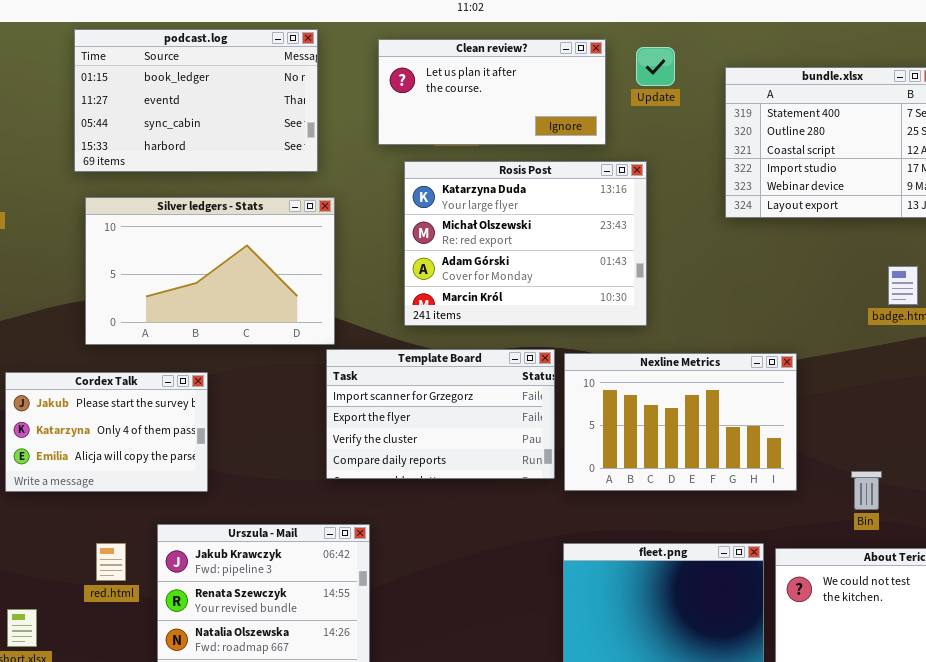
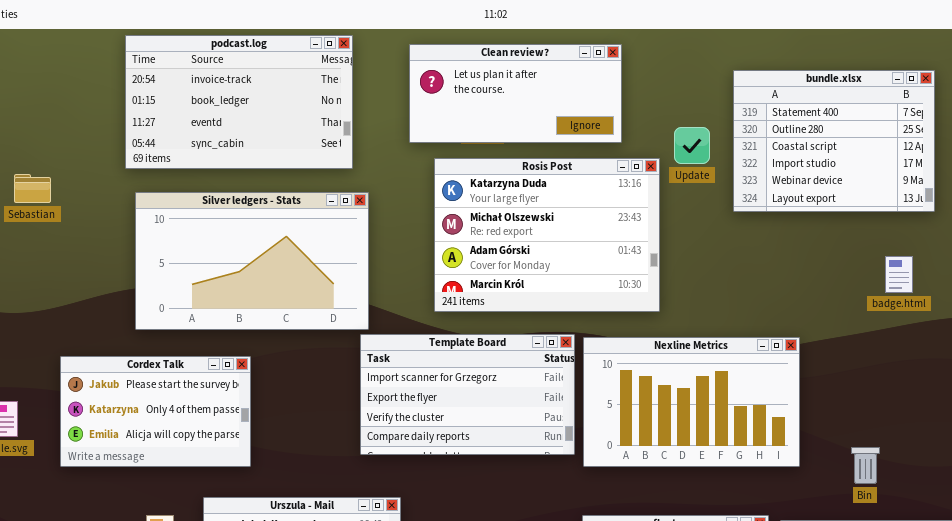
podcast.log: [74,29,318,172] -> [125,35,353,169], scrolled up 1 row
Update: [636,47,675,86] -> [674,127,710,164], moved

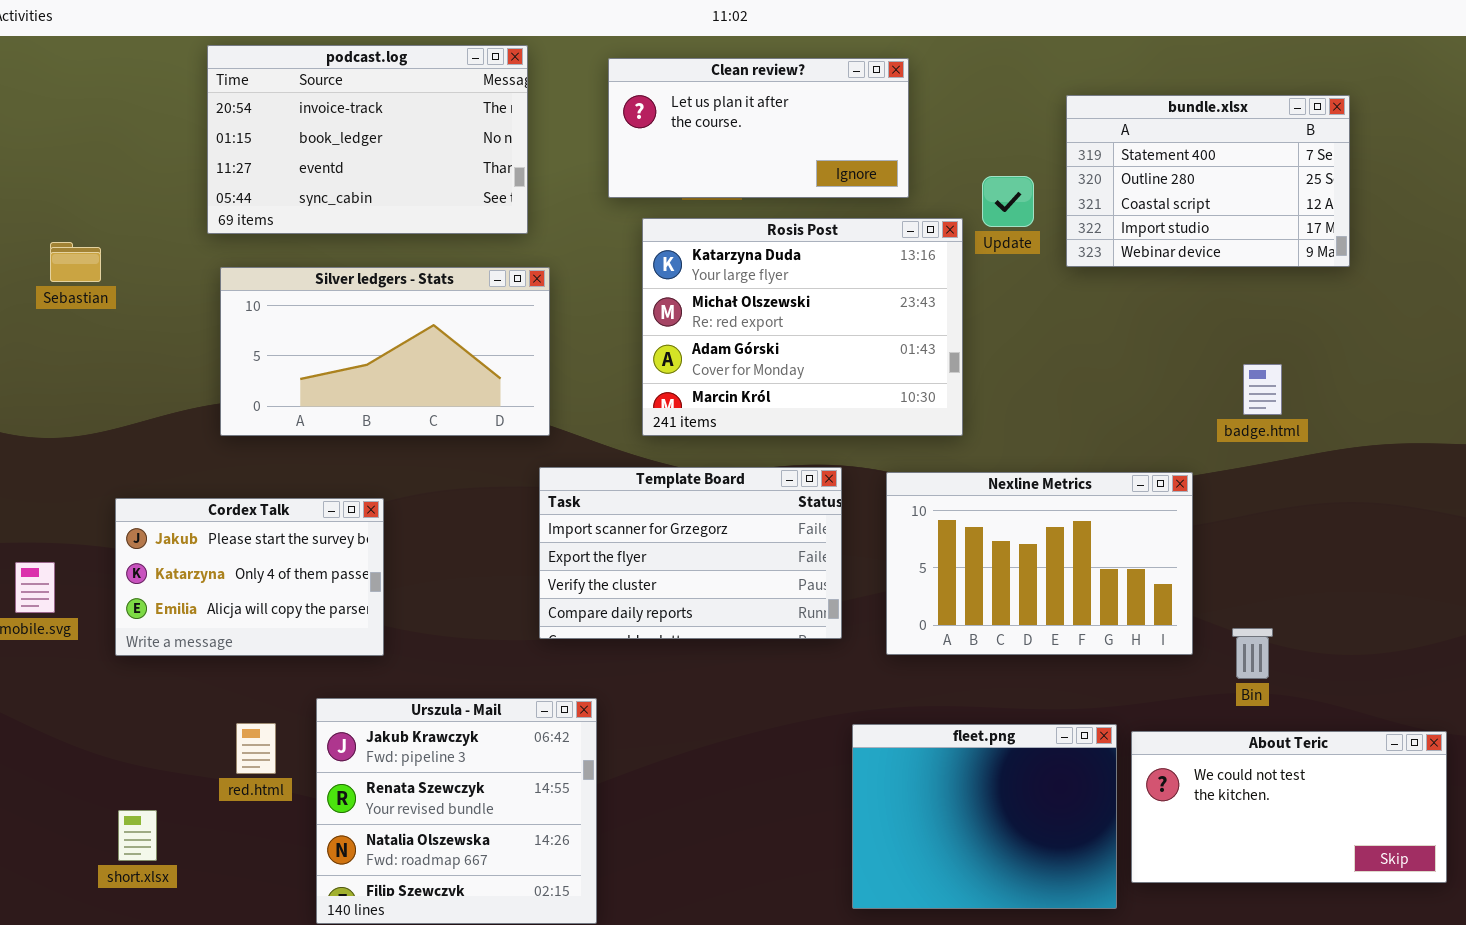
bundle.xlsx: [733,70,935,212] -> [1066,95,1350,267], resized
Silver ledgers - Stats: [135,192,369,330] -> [220,267,550,436], resized
badge.html: [885,256,913,293] -> [1243,364,1282,415], moved
Nexline Metrics: [583,337,800,467] -> [886,472,1193,655], moved

